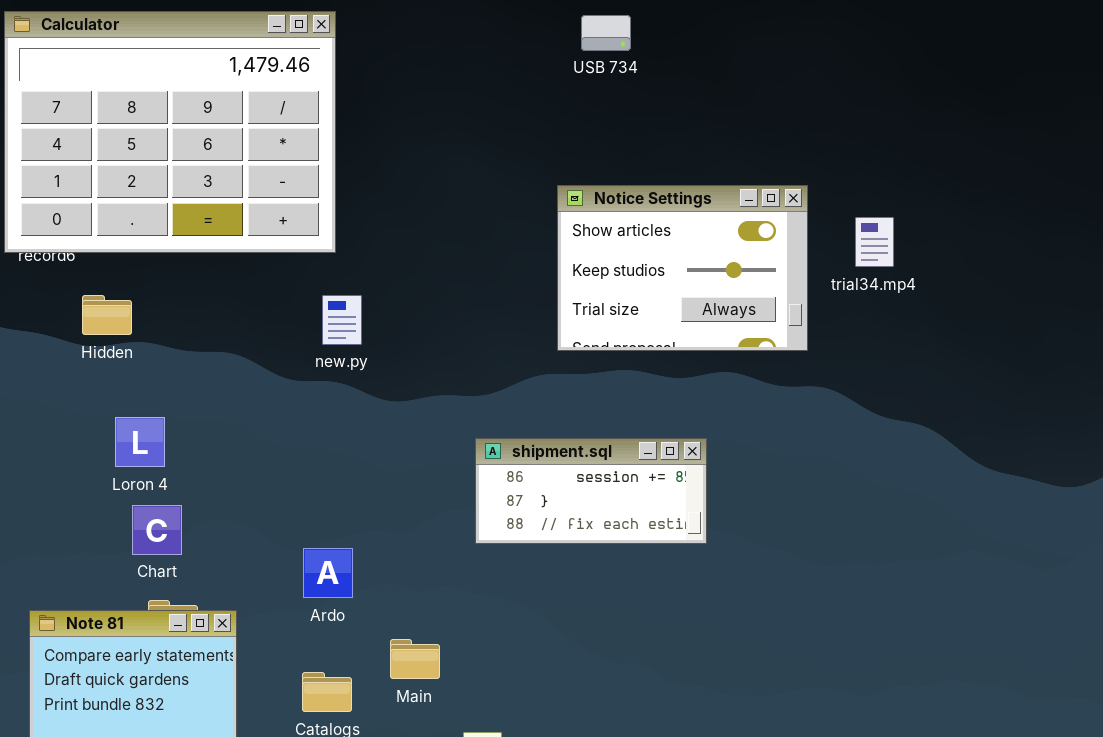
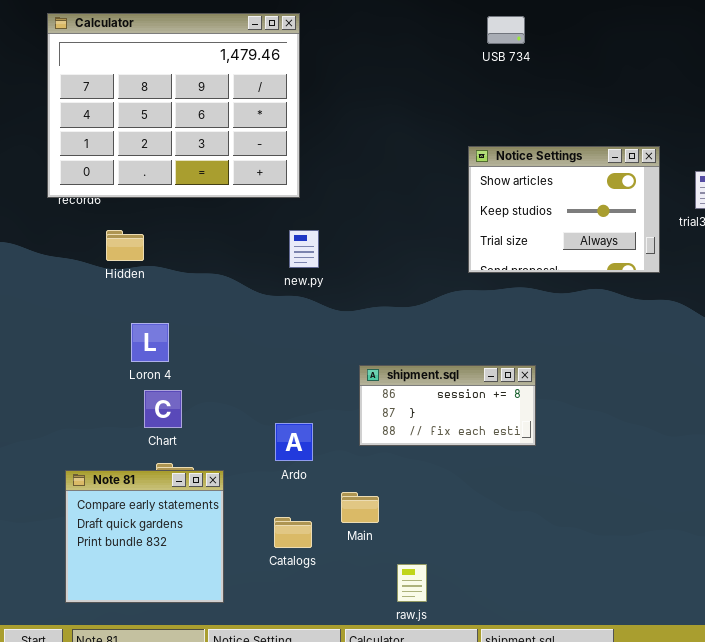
shipment.sql: [475,438,707,544] -> [359,365,536,446], moved

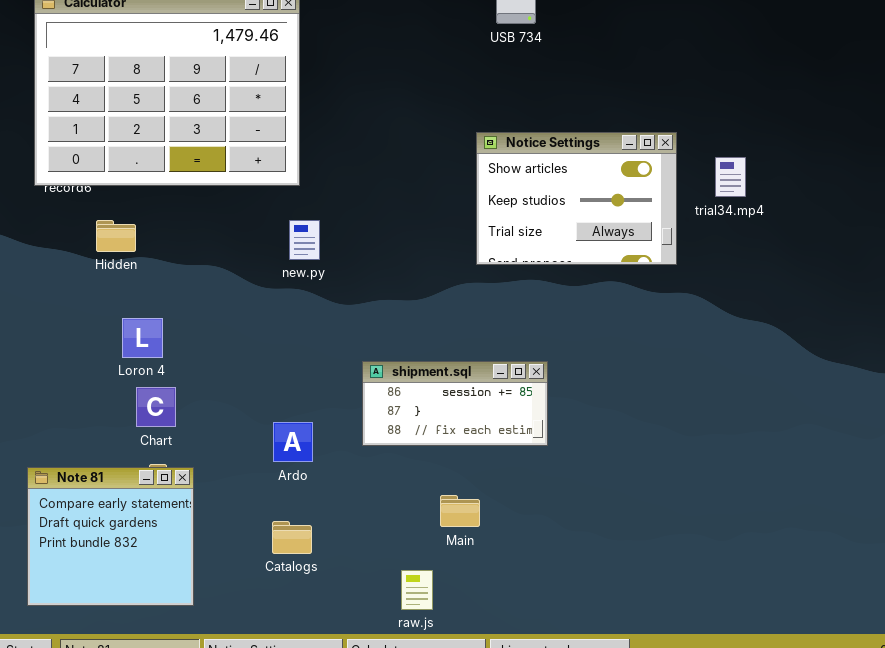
Note 81: [65,470,224,603] -> [27,467,194,606], moved
Main: [341,492,379,523] -> [440,495,480,527], moved

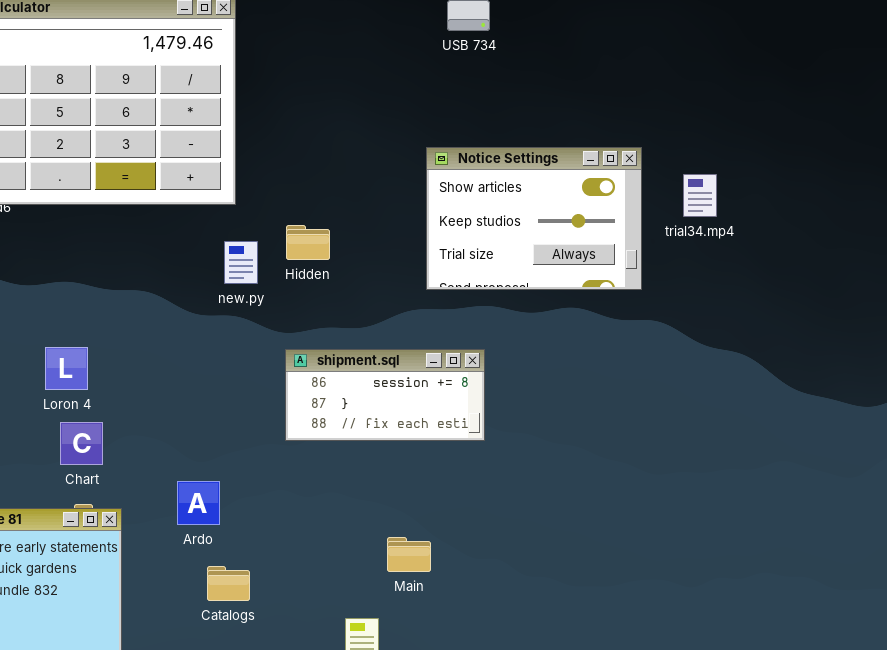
Hidden: [96,220,136,252] -> [286,225,330,260], moved
shipment.sql: [362,361,548,446] -> [285,349,485,441], moved
Ardo: [273,422,313,462] -> [177,481,220,525], moved

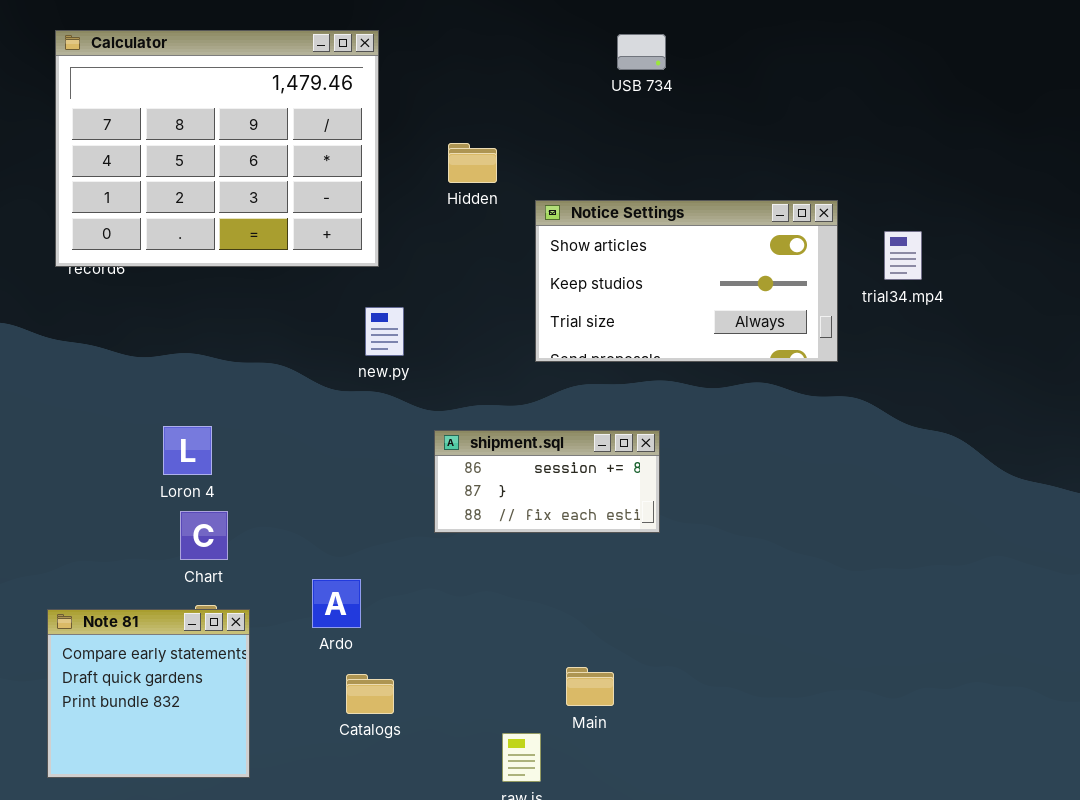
Notice Settings: [426,147,642,290] -> [535,200,838,362], resized
Hidden: [286,225,330,260] -> [448,143,497,183], moved
Main: [387,537,431,572] -> [566,667,614,706], moved

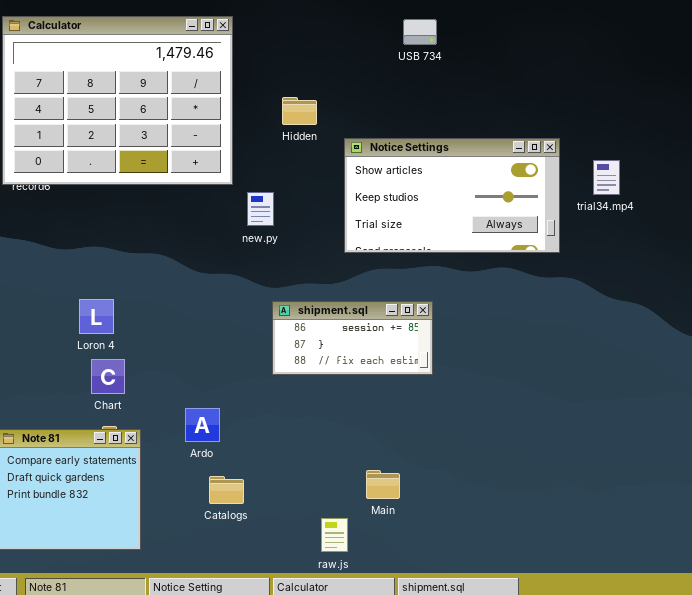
new.py: [365,307,404,356] -> [247,192,274,226], moved

